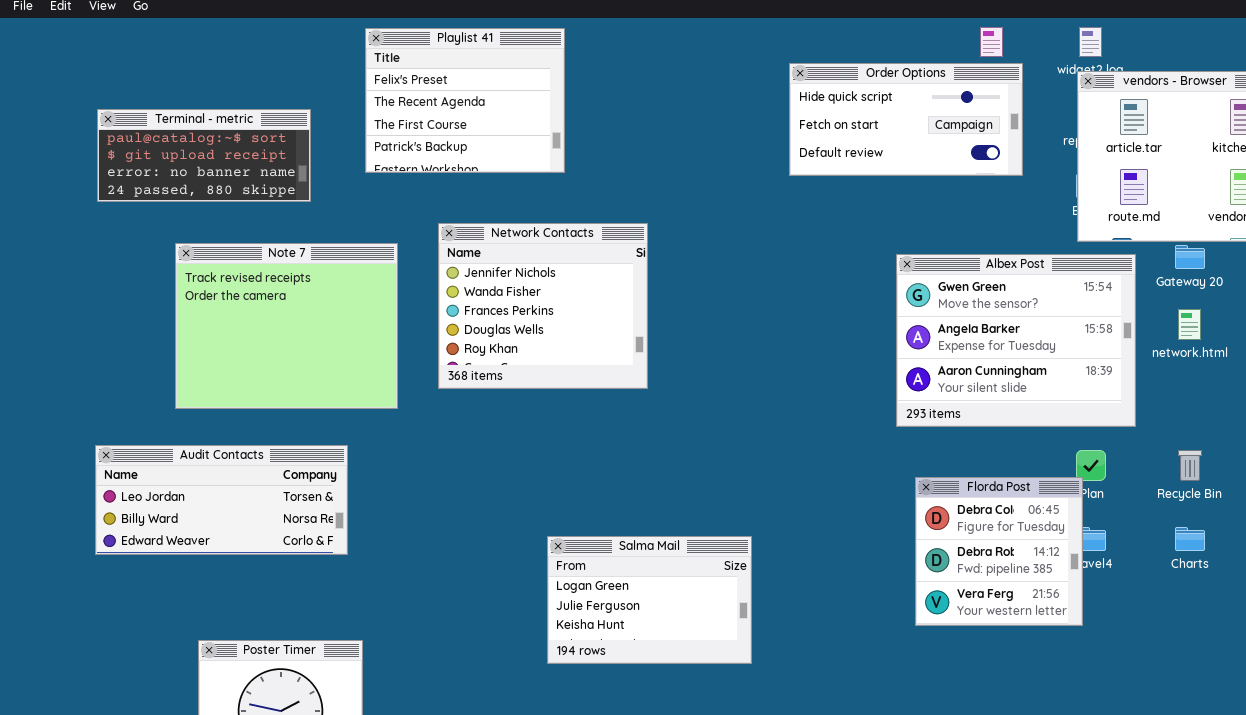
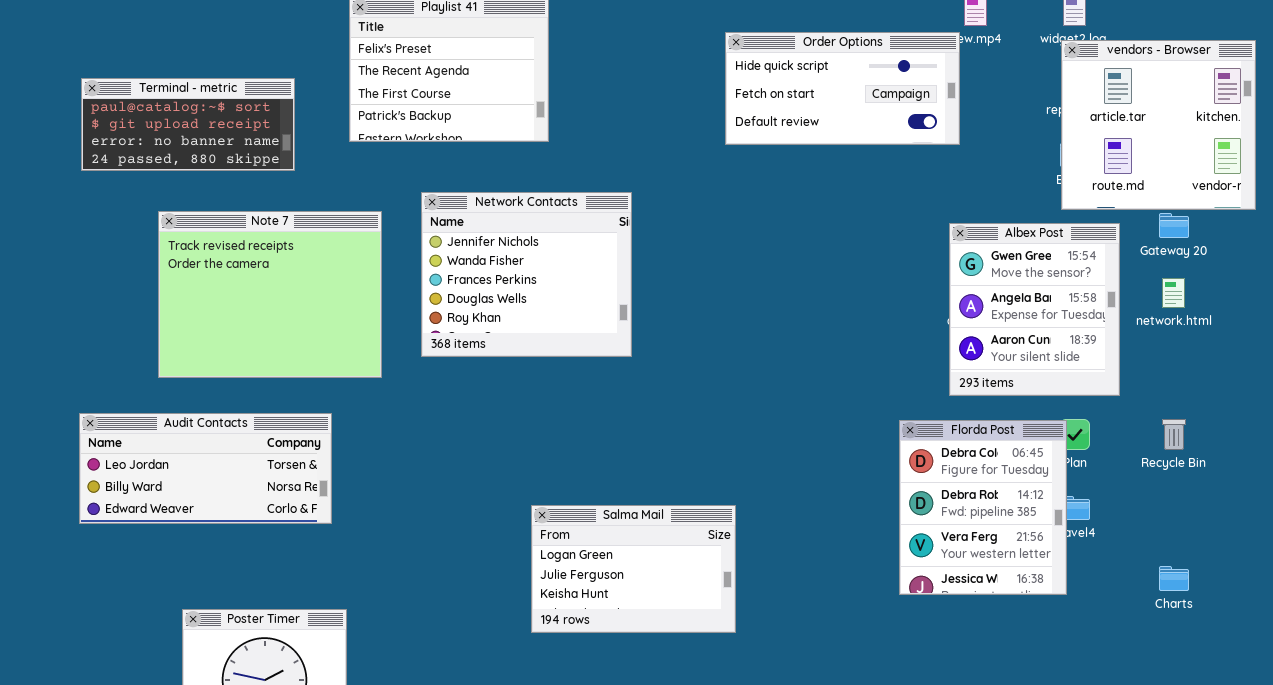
Order Options: [789,63,1023,176] -> [725,32,960,145], moved
Albex Post: [896,254,1136,427] -> [949,223,1120,396], resized
Florda Post: [915,477,1083,626] -> [899,420,1067,595], resized
Charts: [1175,527,1205,551] -> [1159,566,1189,591], moved

